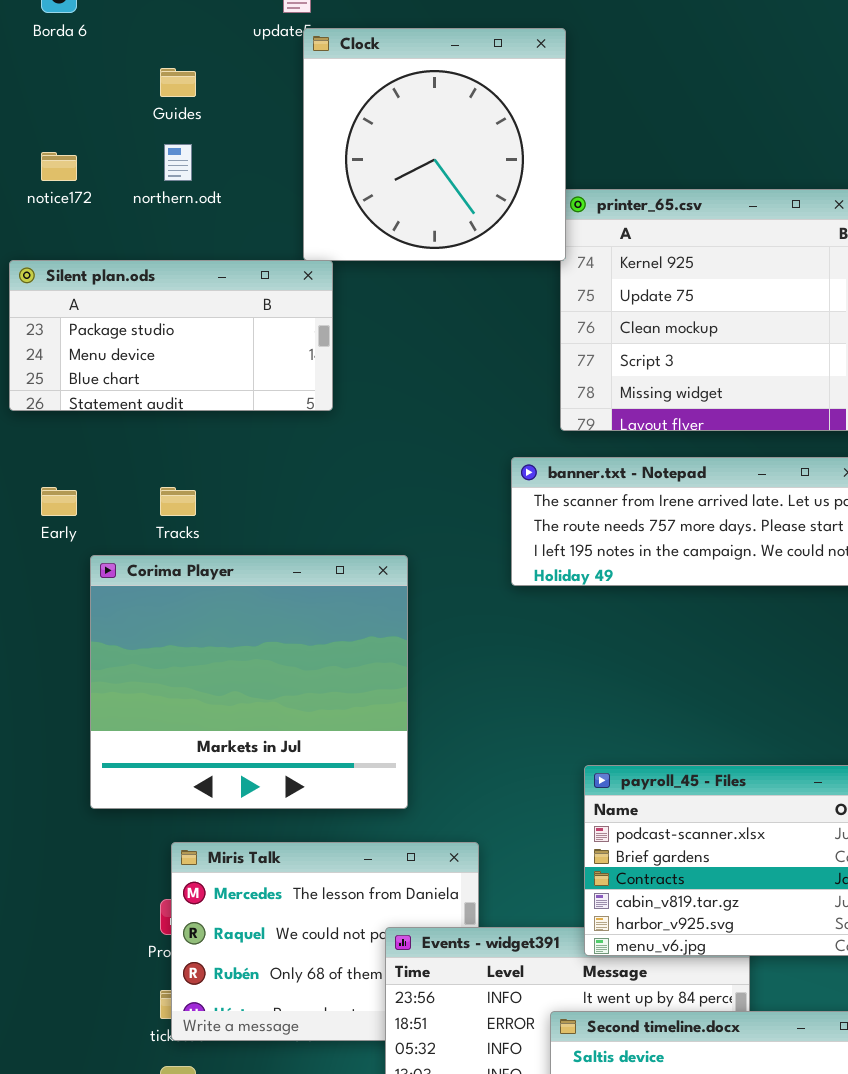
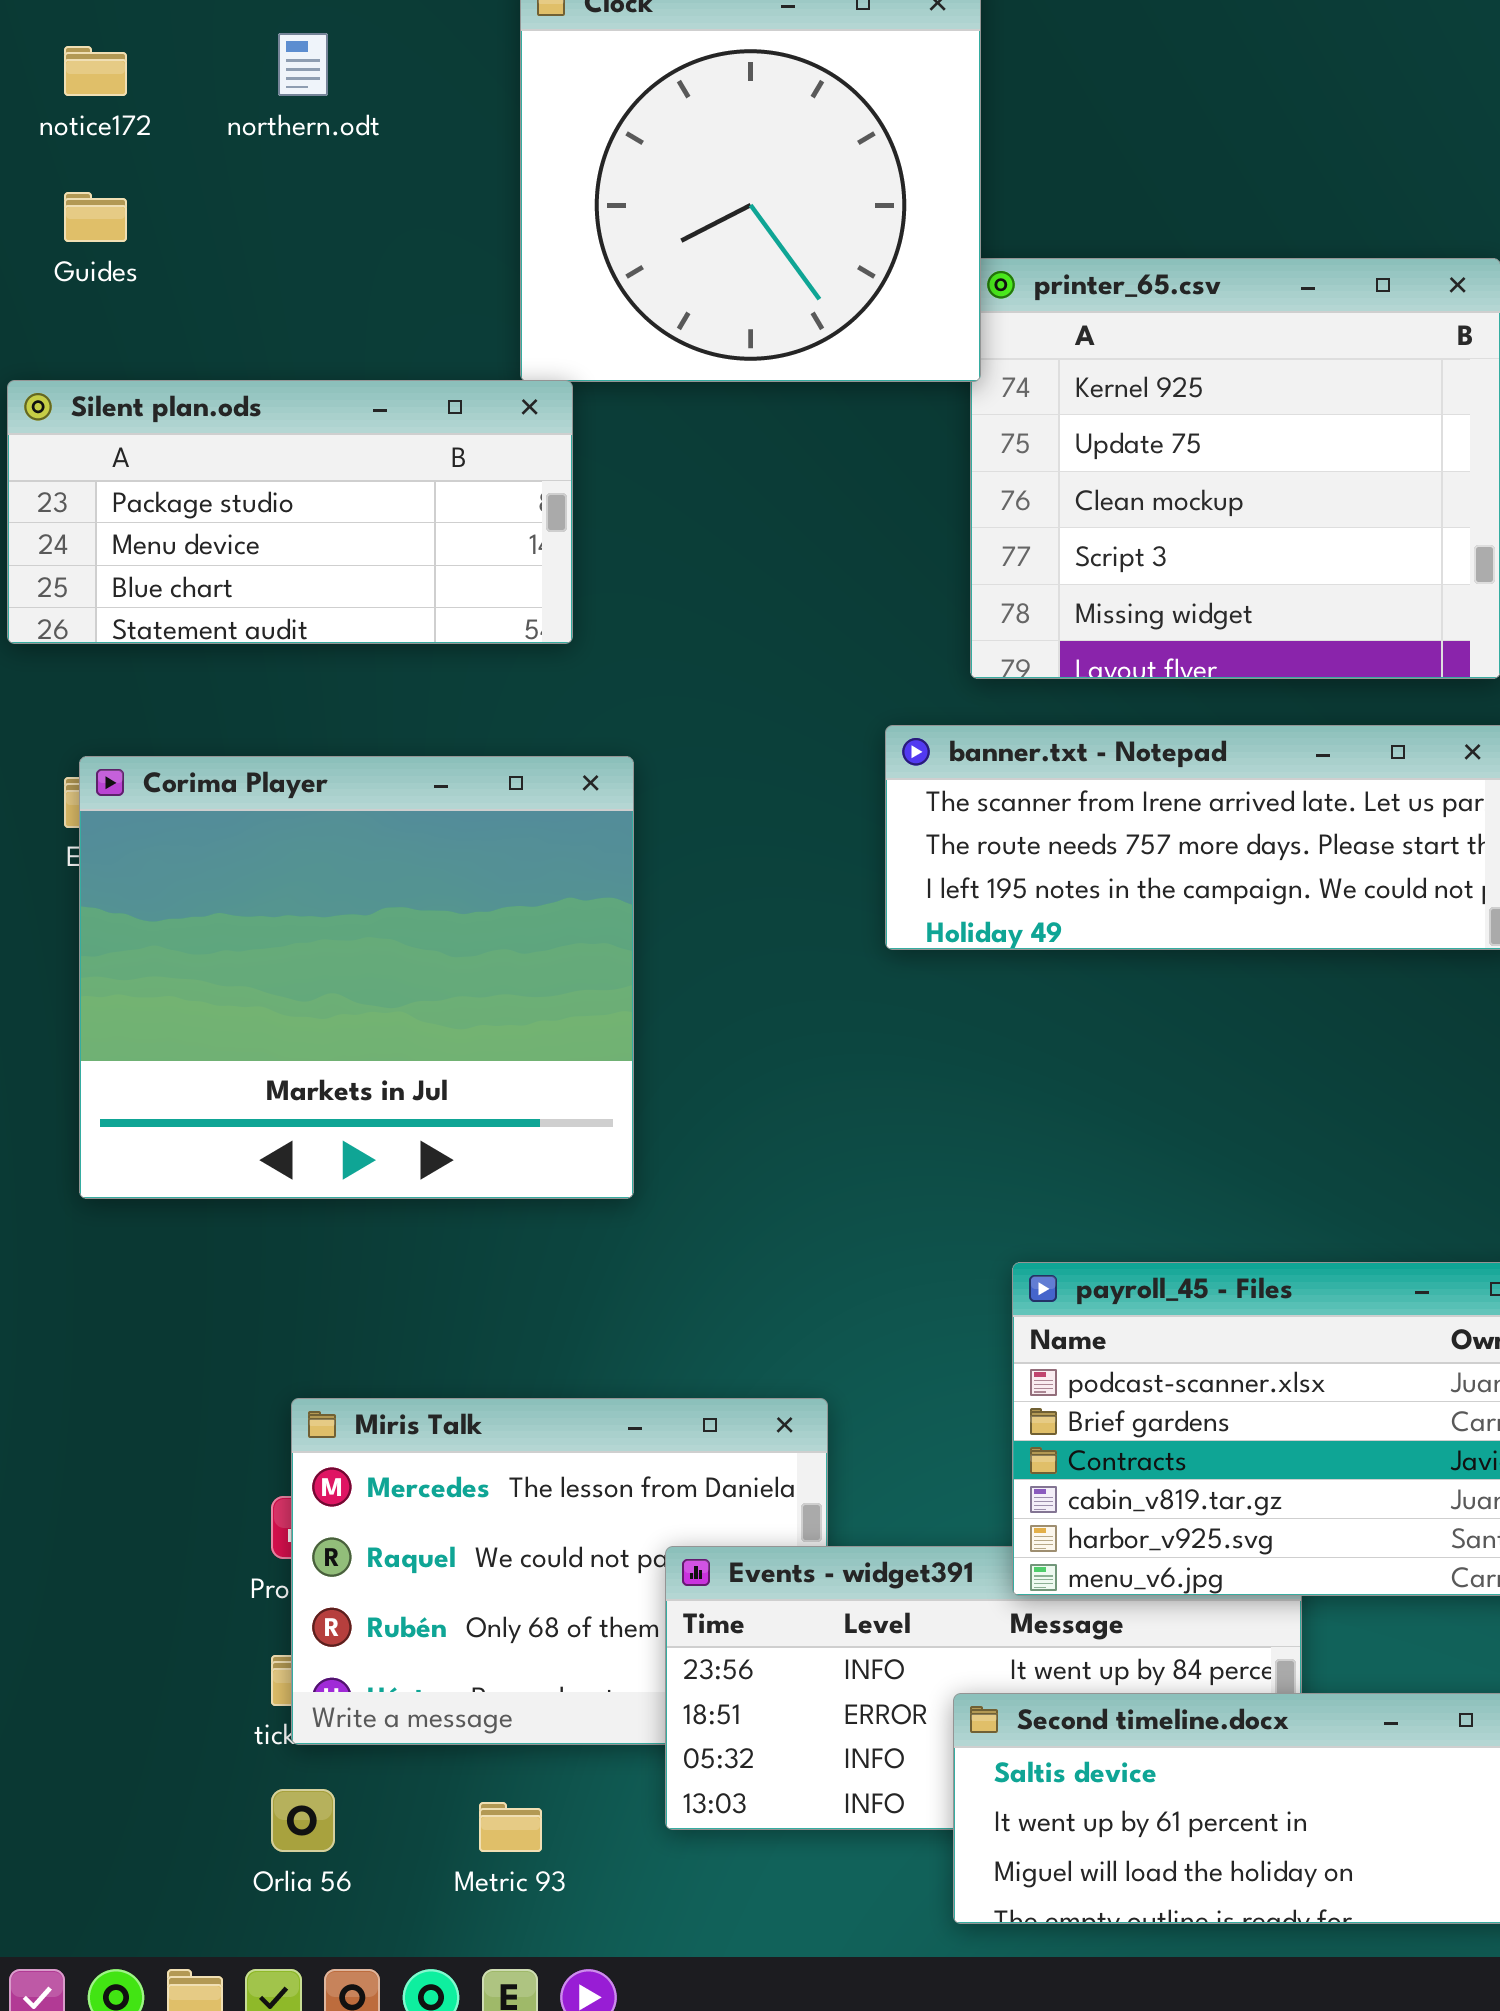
Guides: [160,68,196,97] -> [64,192,127,242], moved
northern.odt: [164,144,192,181] -> [278,33,328,96], moved
notice172: [41,152,77,181] -> [64,46,127,96], moved
Corima Player: [90,555,408,809] -> [79,756,634,1199], moved

